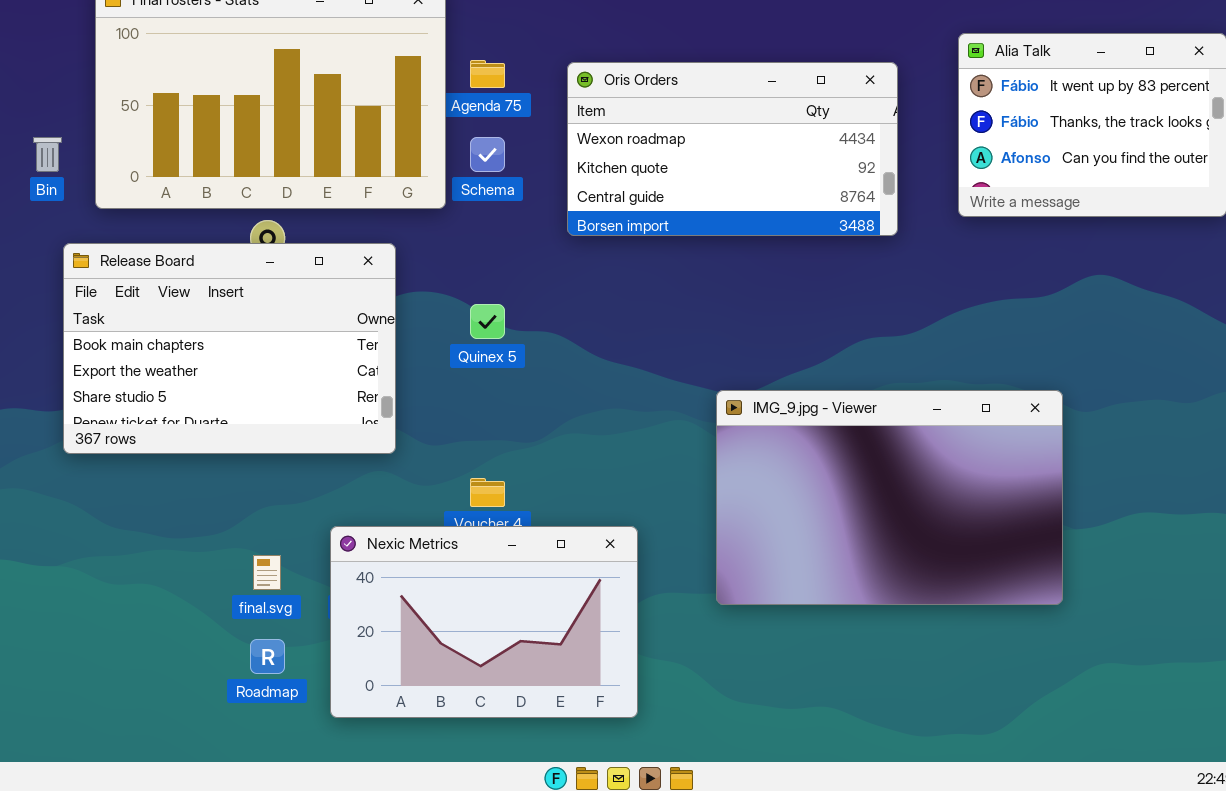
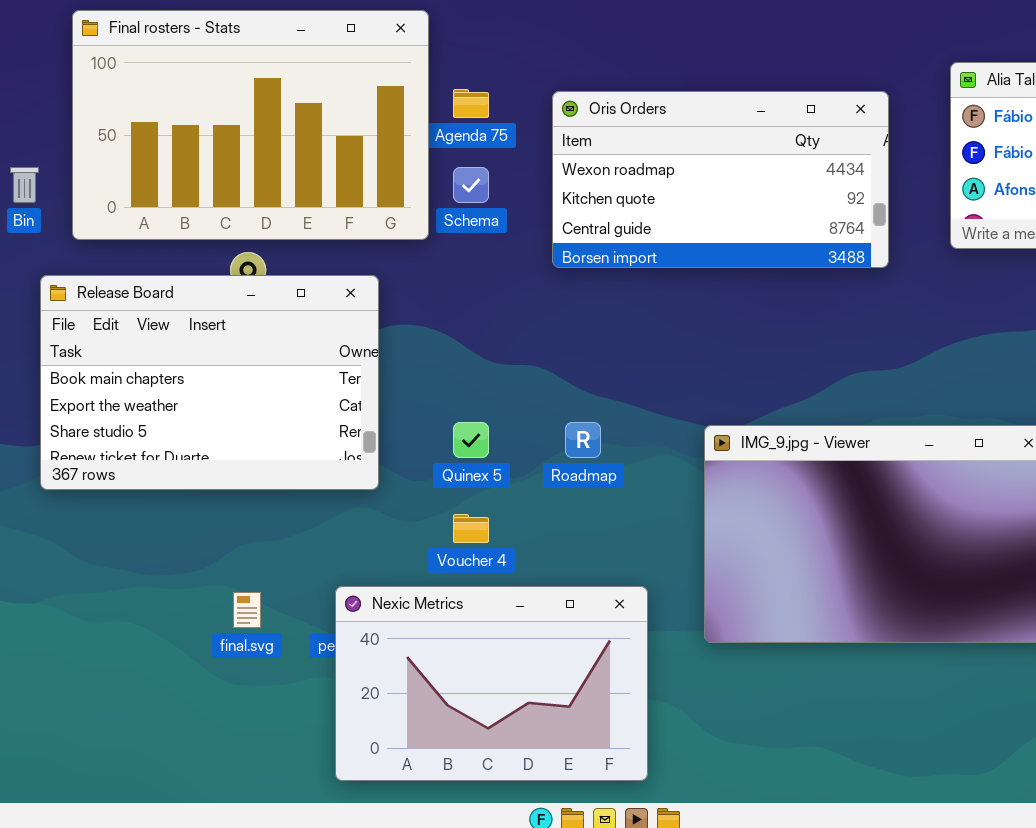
Quinex 5: [470,304,505,339] -> [453,422,489,458], moved
Nexic Metrics: [330,526,638,718] -> [335,586,648,781], moved
Roadmap: [250,639,285,674] -> [565,422,601,458], moved

